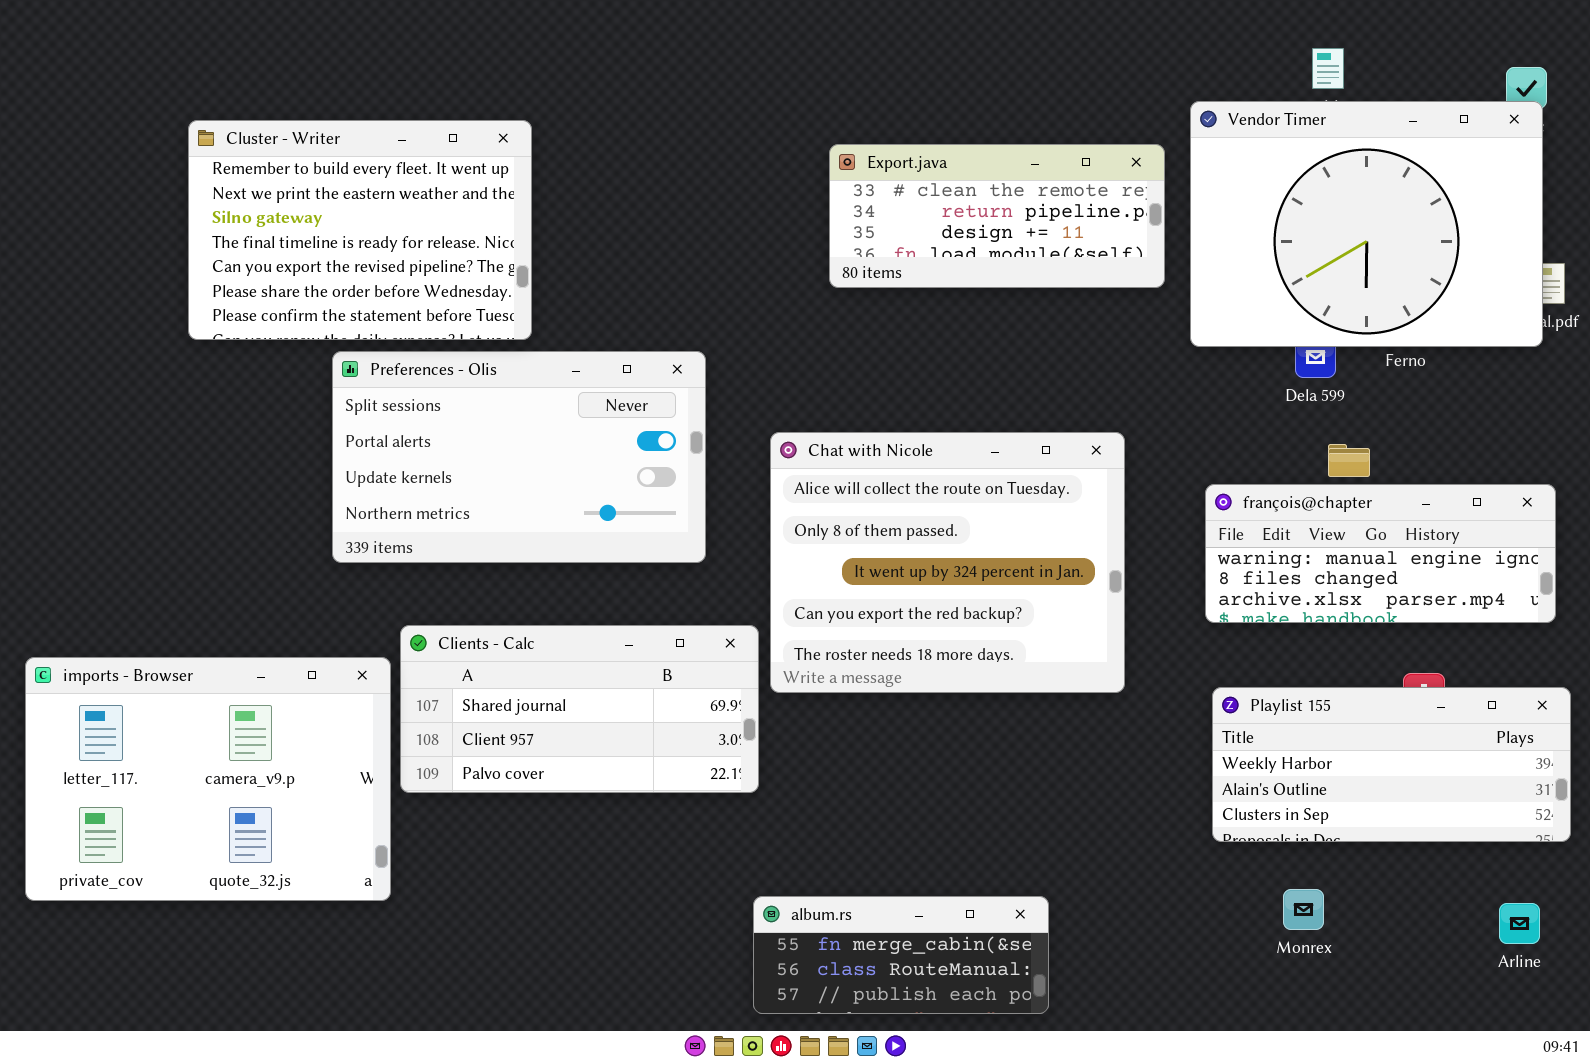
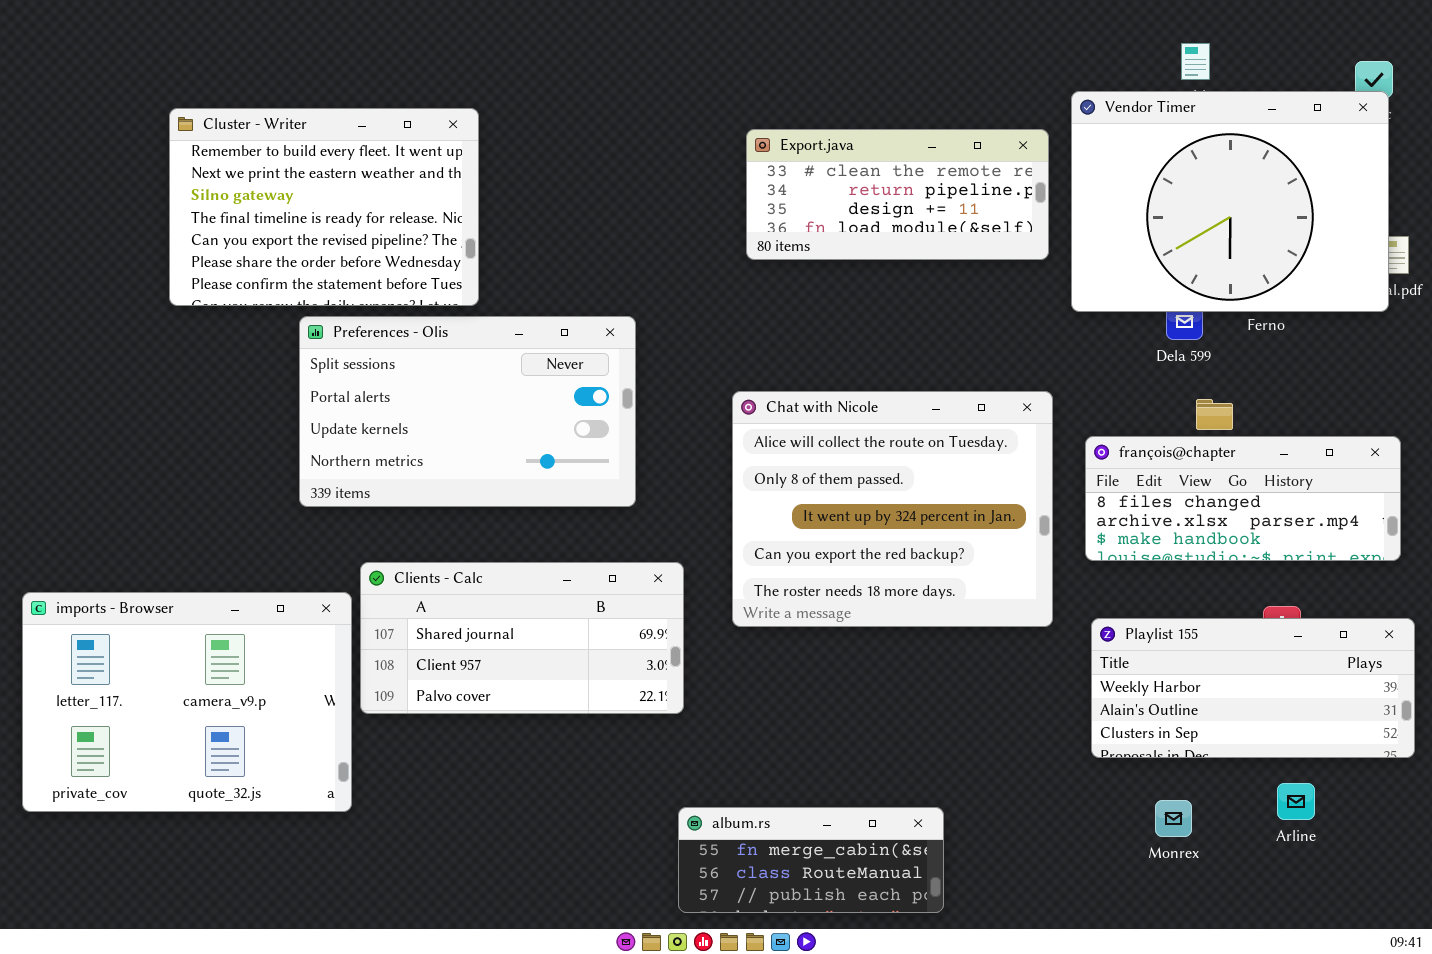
Chat with Nicole: [770,432,1125,693] -> [732,391,1053,627], moved
françois@chapter: [1205,484,1556,623] -> [1085,436,1401,561], scrolled down 1 row
Arline: [1499,903,1540,944] -> [1277,783,1315,820], moved

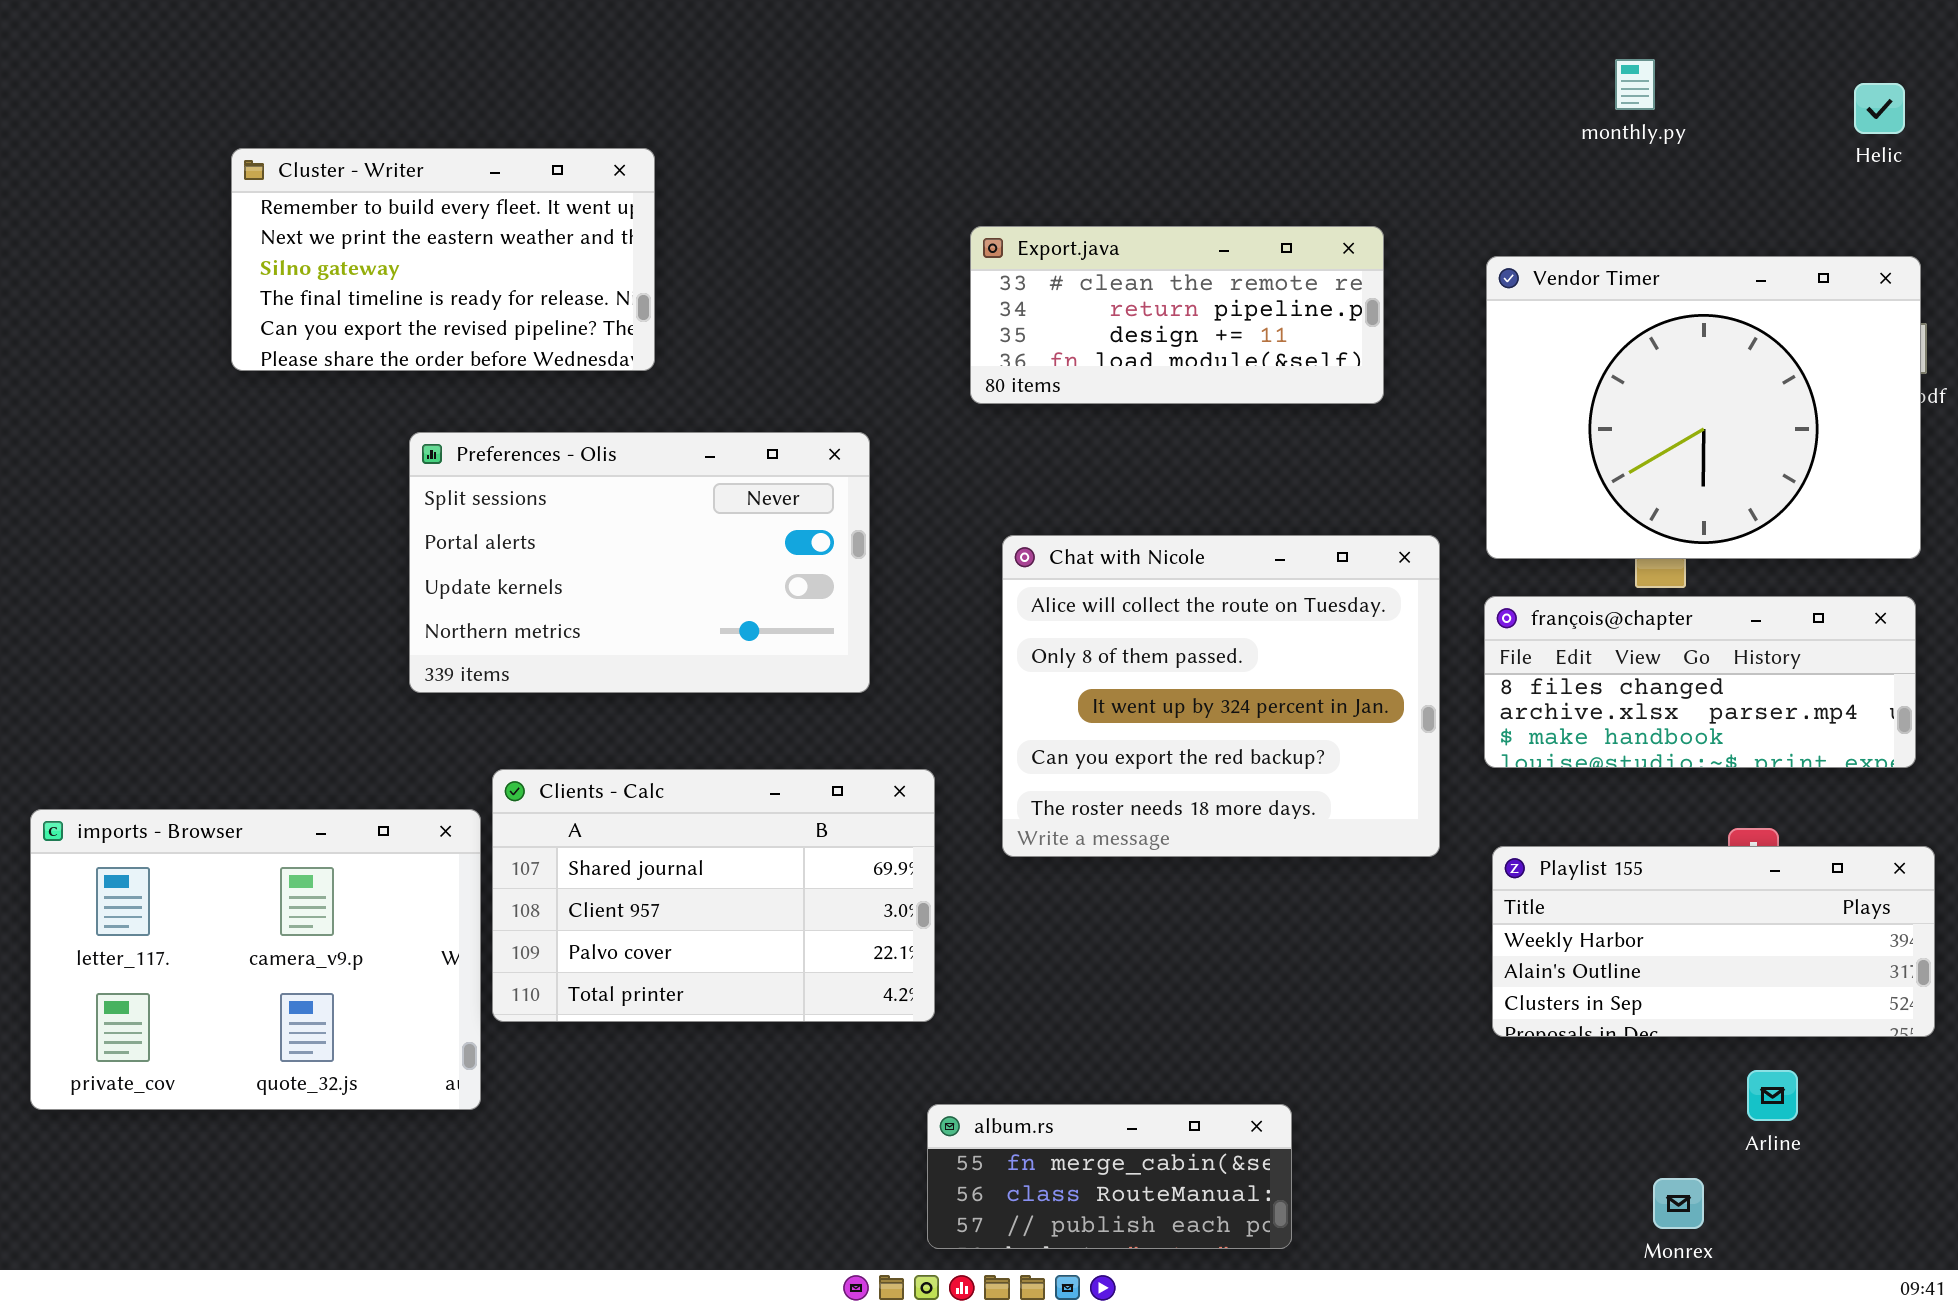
Vendor Timer: [1071,91,1389,312] -> [1486,256,1921,559], moved
Cluster - Writer: [169,108,479,306] -> [231,148,655,371], resized
Export.java: [746,129,1049,260] -> [970,226,1384,404], moved
Clients - Calc: [360,562,684,714] -> [492,769,935,1022], resized
Monrex: [1155,800,1192,837] -> [1653,1178,1704,1229], moved

